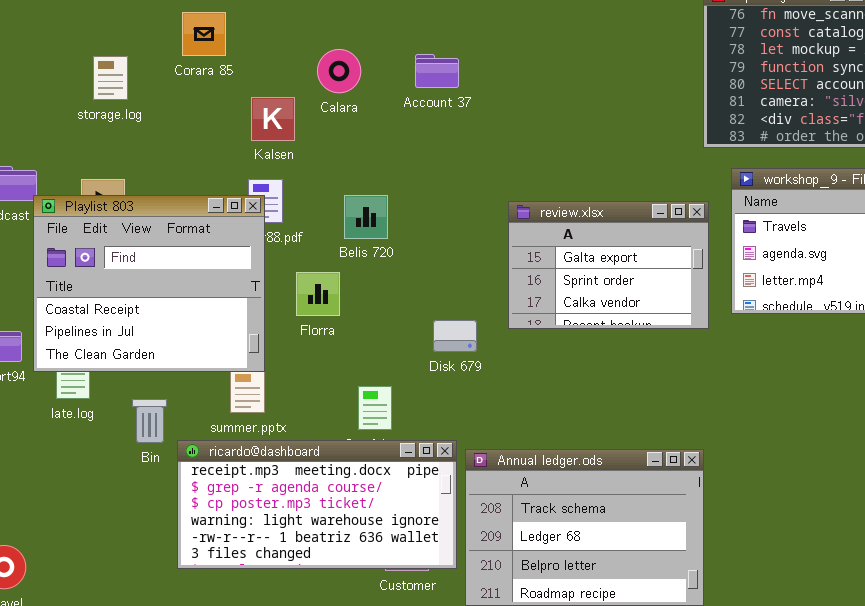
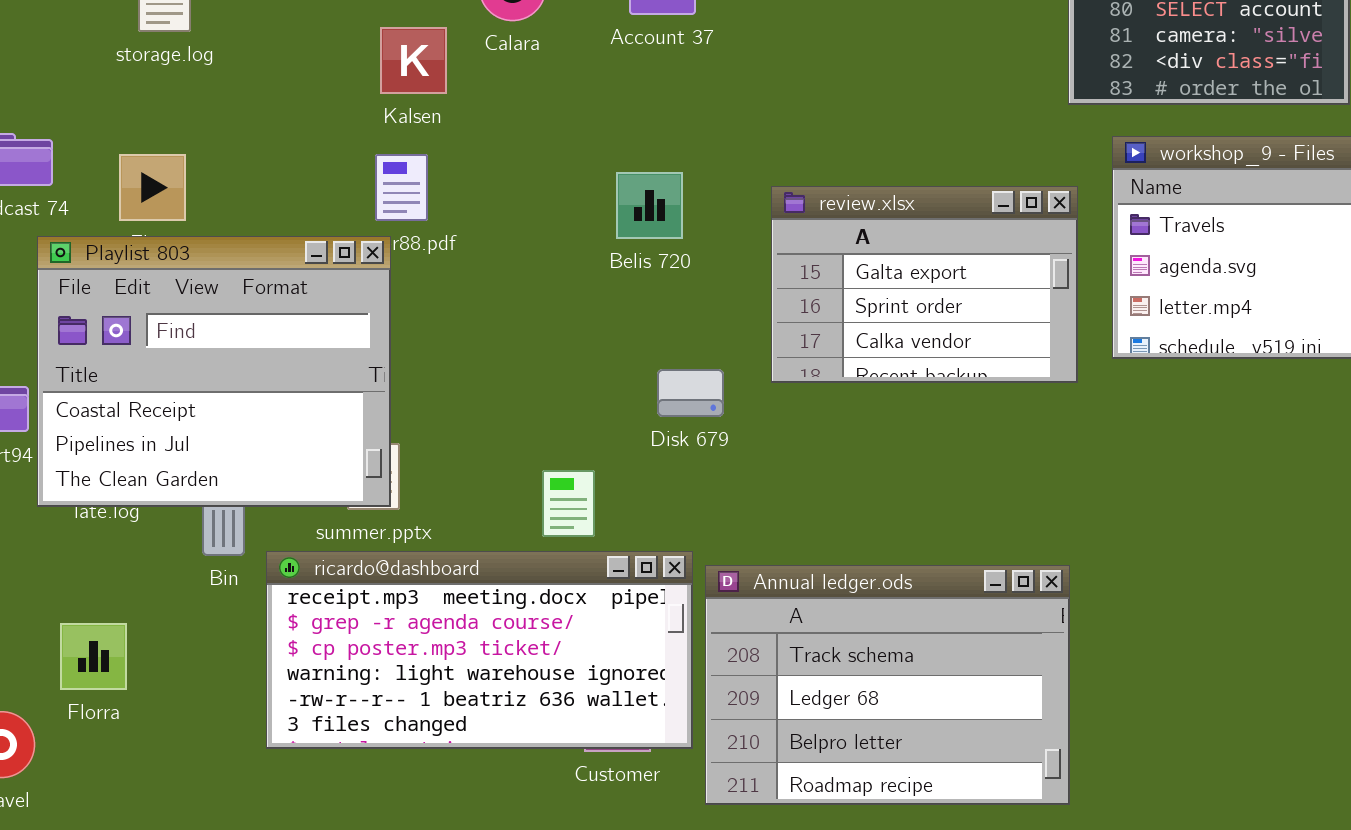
Playlist 803: [33,195,265,372] -> [37,236,391,507], moved
Belis 720: [344,195,388,239] -> [616,172,683,239], moved
Florra: [296,272,340,316] -> [60,623,127,690], moved

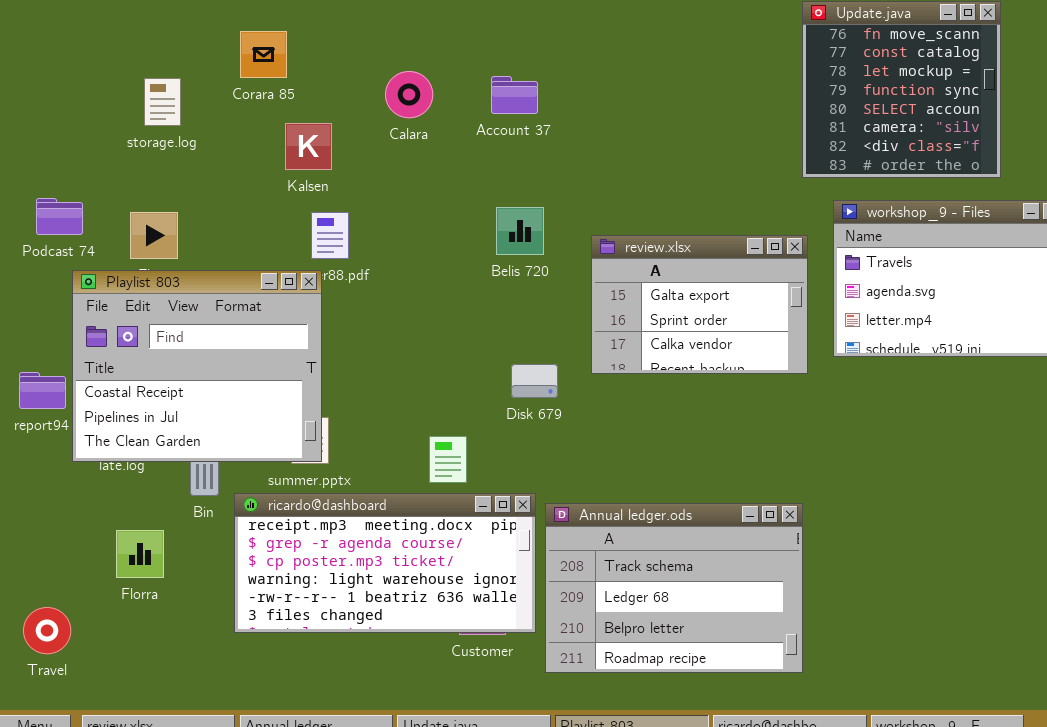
Kalsen: [380,27,447,94] -> [285,123,332,170], moved
Belis 720: [616,172,683,239] -> [496,207,544,255], moved
Florra: [60,623,127,690] -> [116,530,164,578], moved

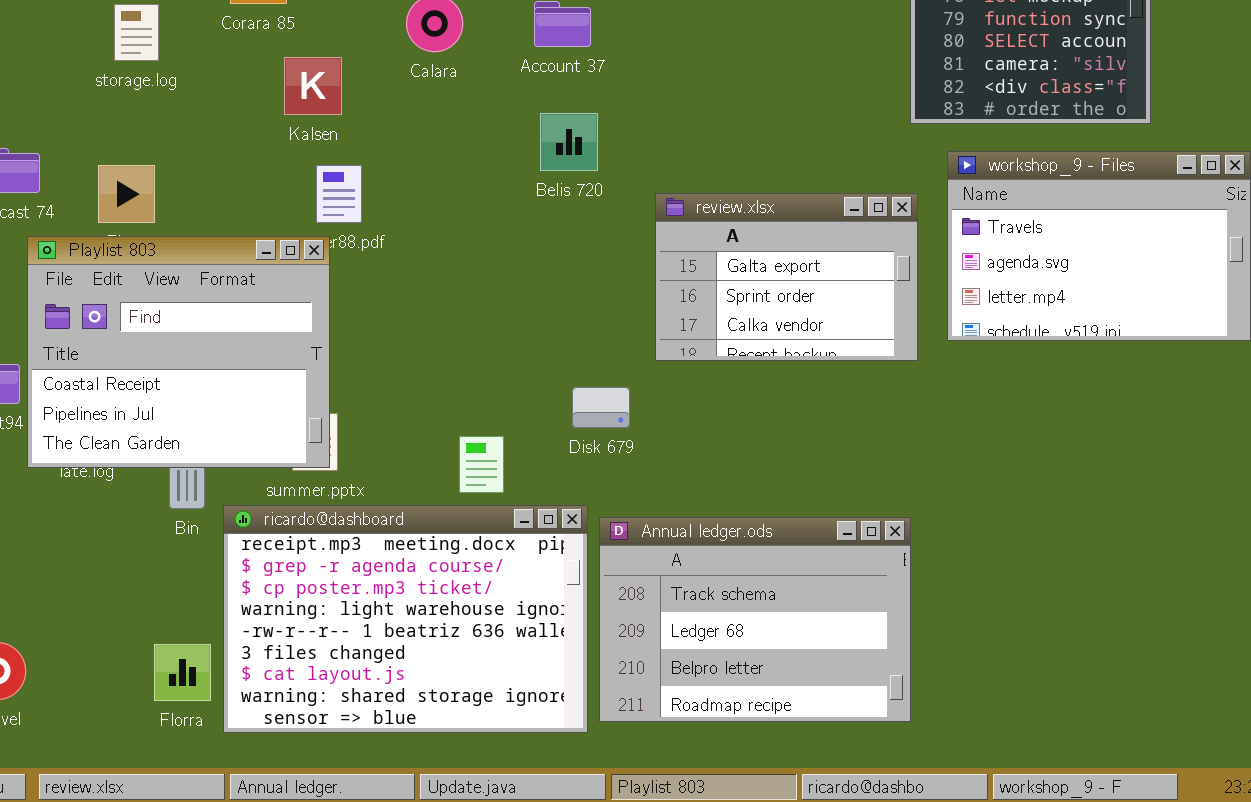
Belis 720: [496,207,544,255] -> [540,113,598,171], moved
Disk 679: [511,364,558,398] -> [572,387,630,428], moved
ricardo@dashboard: [234,493,536,633] -> [223,505,588,733], resized
Florra: [116,530,164,578] -> [154,644,211,701], moved

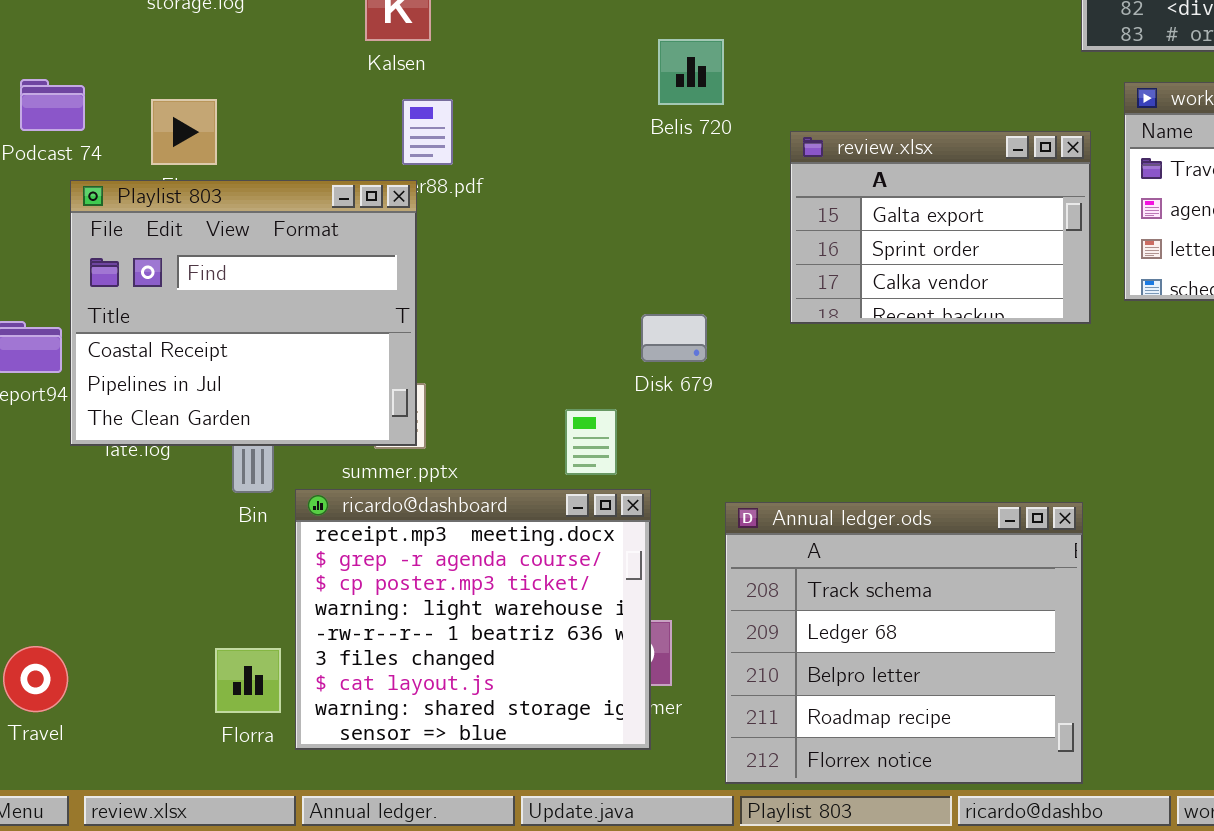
Disk 679: [572,387,630,428] -> [641,314,707,362], moved
ricardo@dashboard: [223,505,588,733] -> [295,489,651,750], resized
Annual ledger.ods: [599,517,911,722] -> [725,502,1083,784], resized

